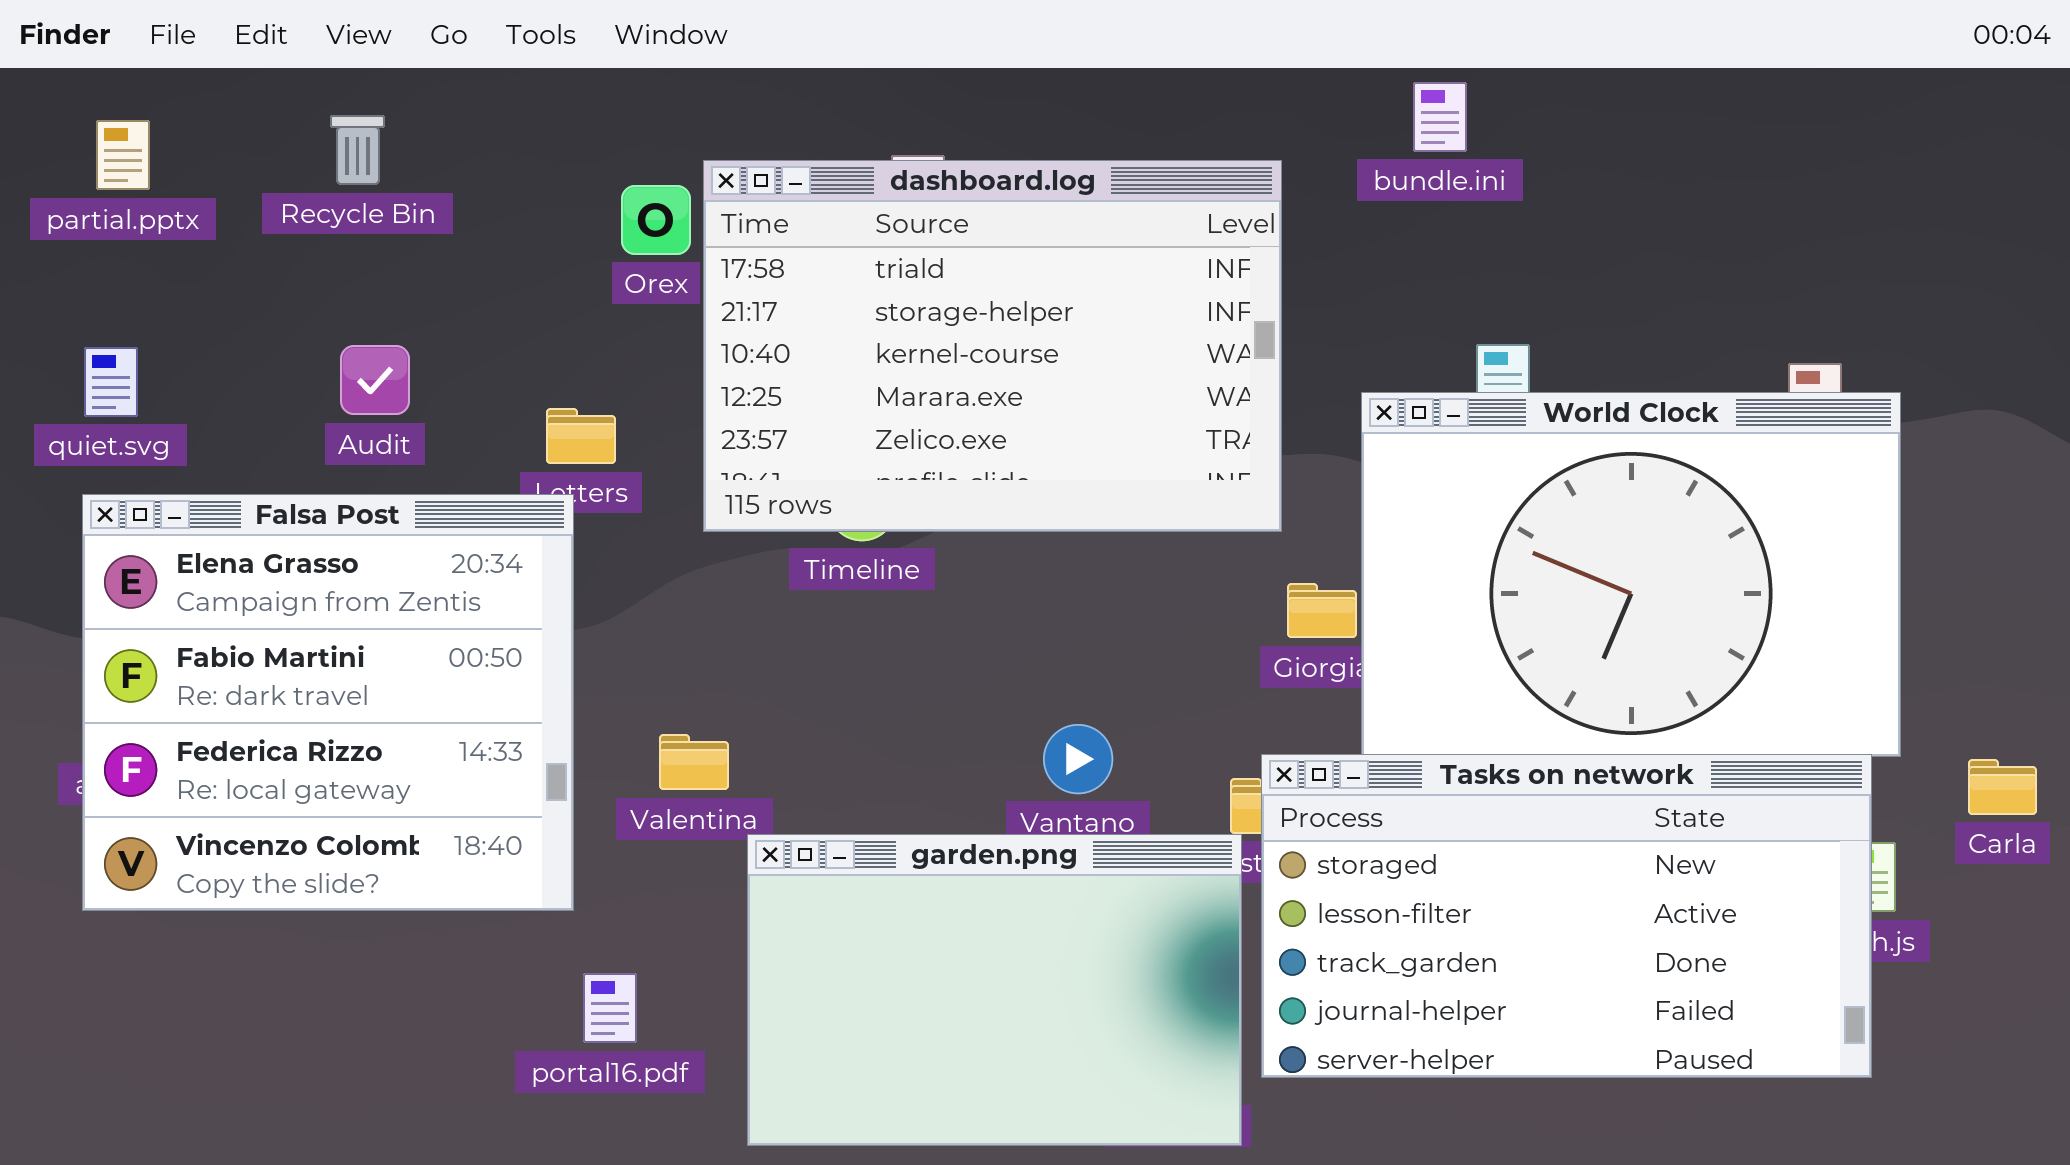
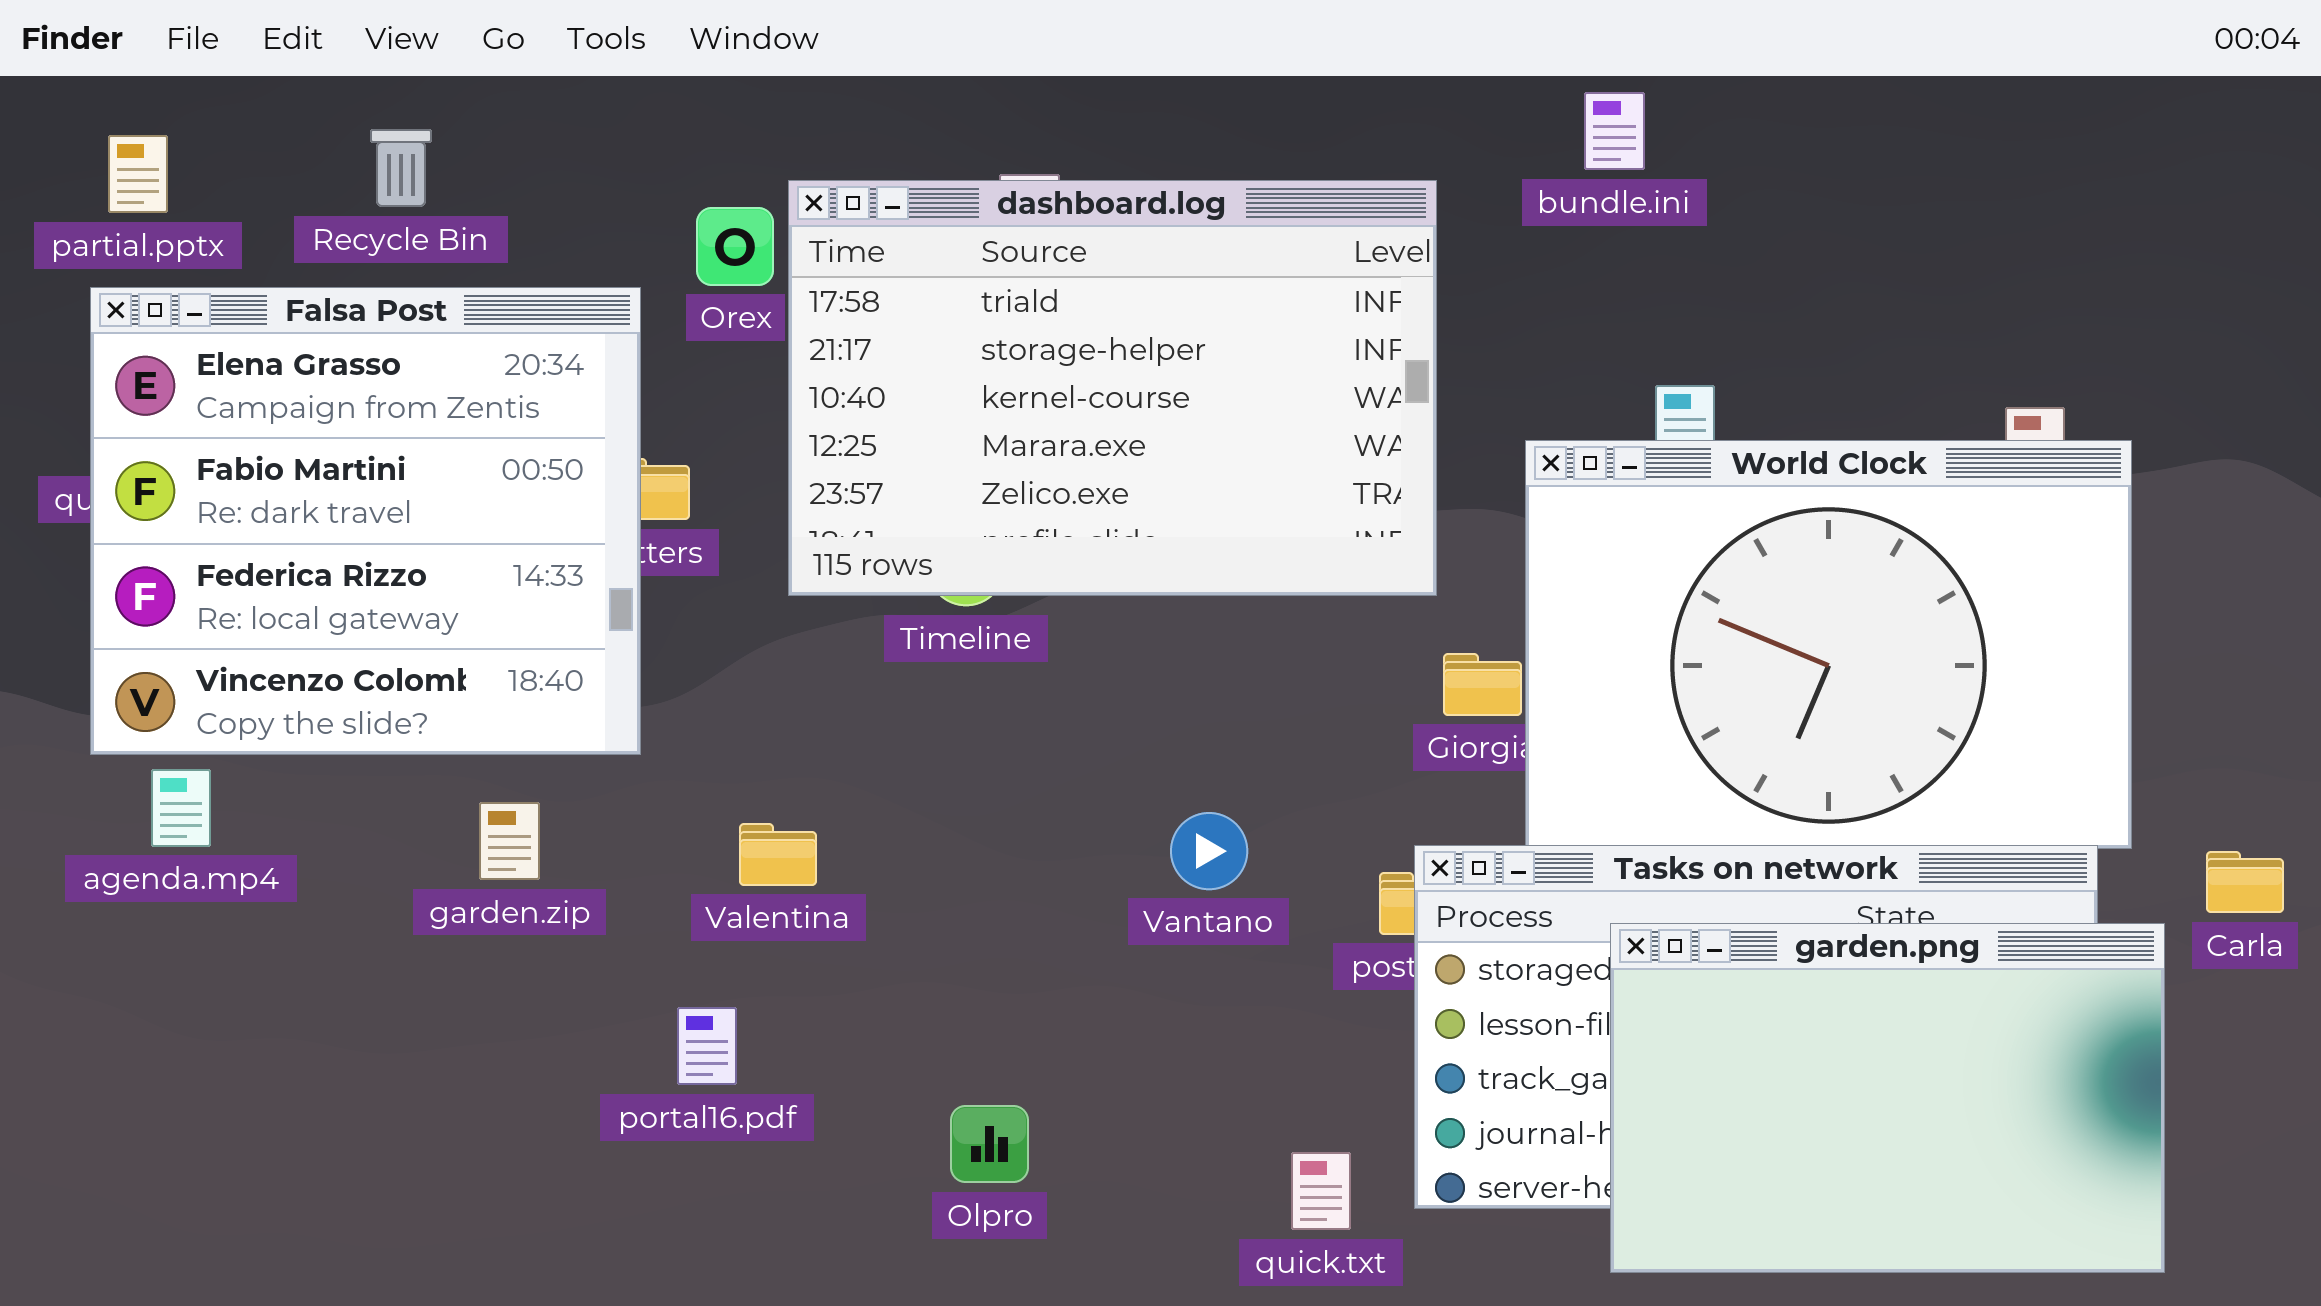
Falsa Post: [82,494,574,911] -> [90,287,641,755], moved
garden.png: [747,834,1242,1146] -> [1610,923,2165,1273], moved
portal16.pdf: [583,973,637,1043] -> [677,1007,737,1085], moved

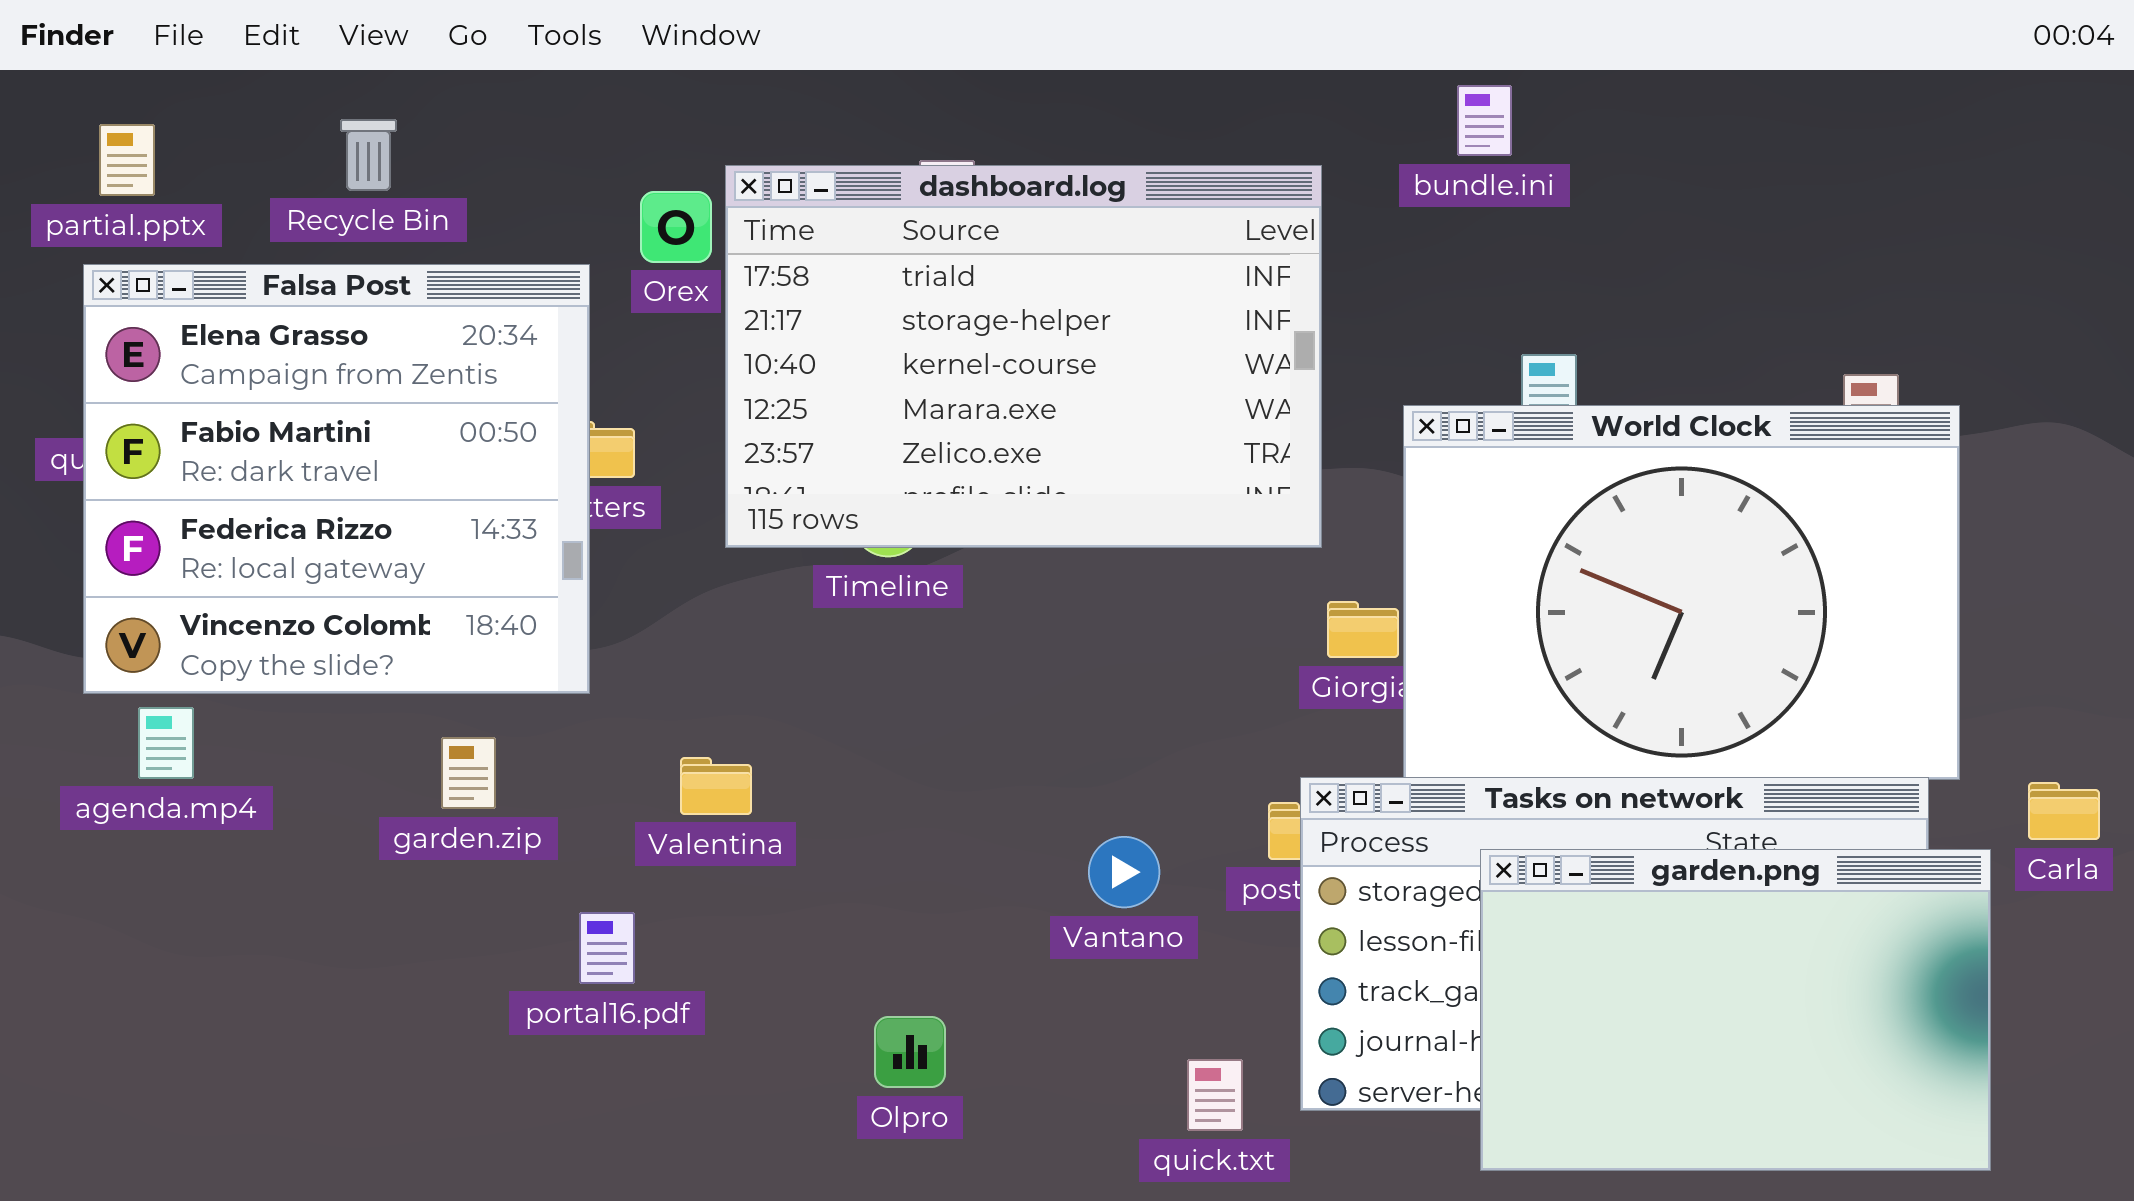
Vantano: [1170,812,1248,890] -> [1088,836,1160,908], moved
portal16.pdf: [677,1007,737,1085] -> [579,912,635,984], moved

